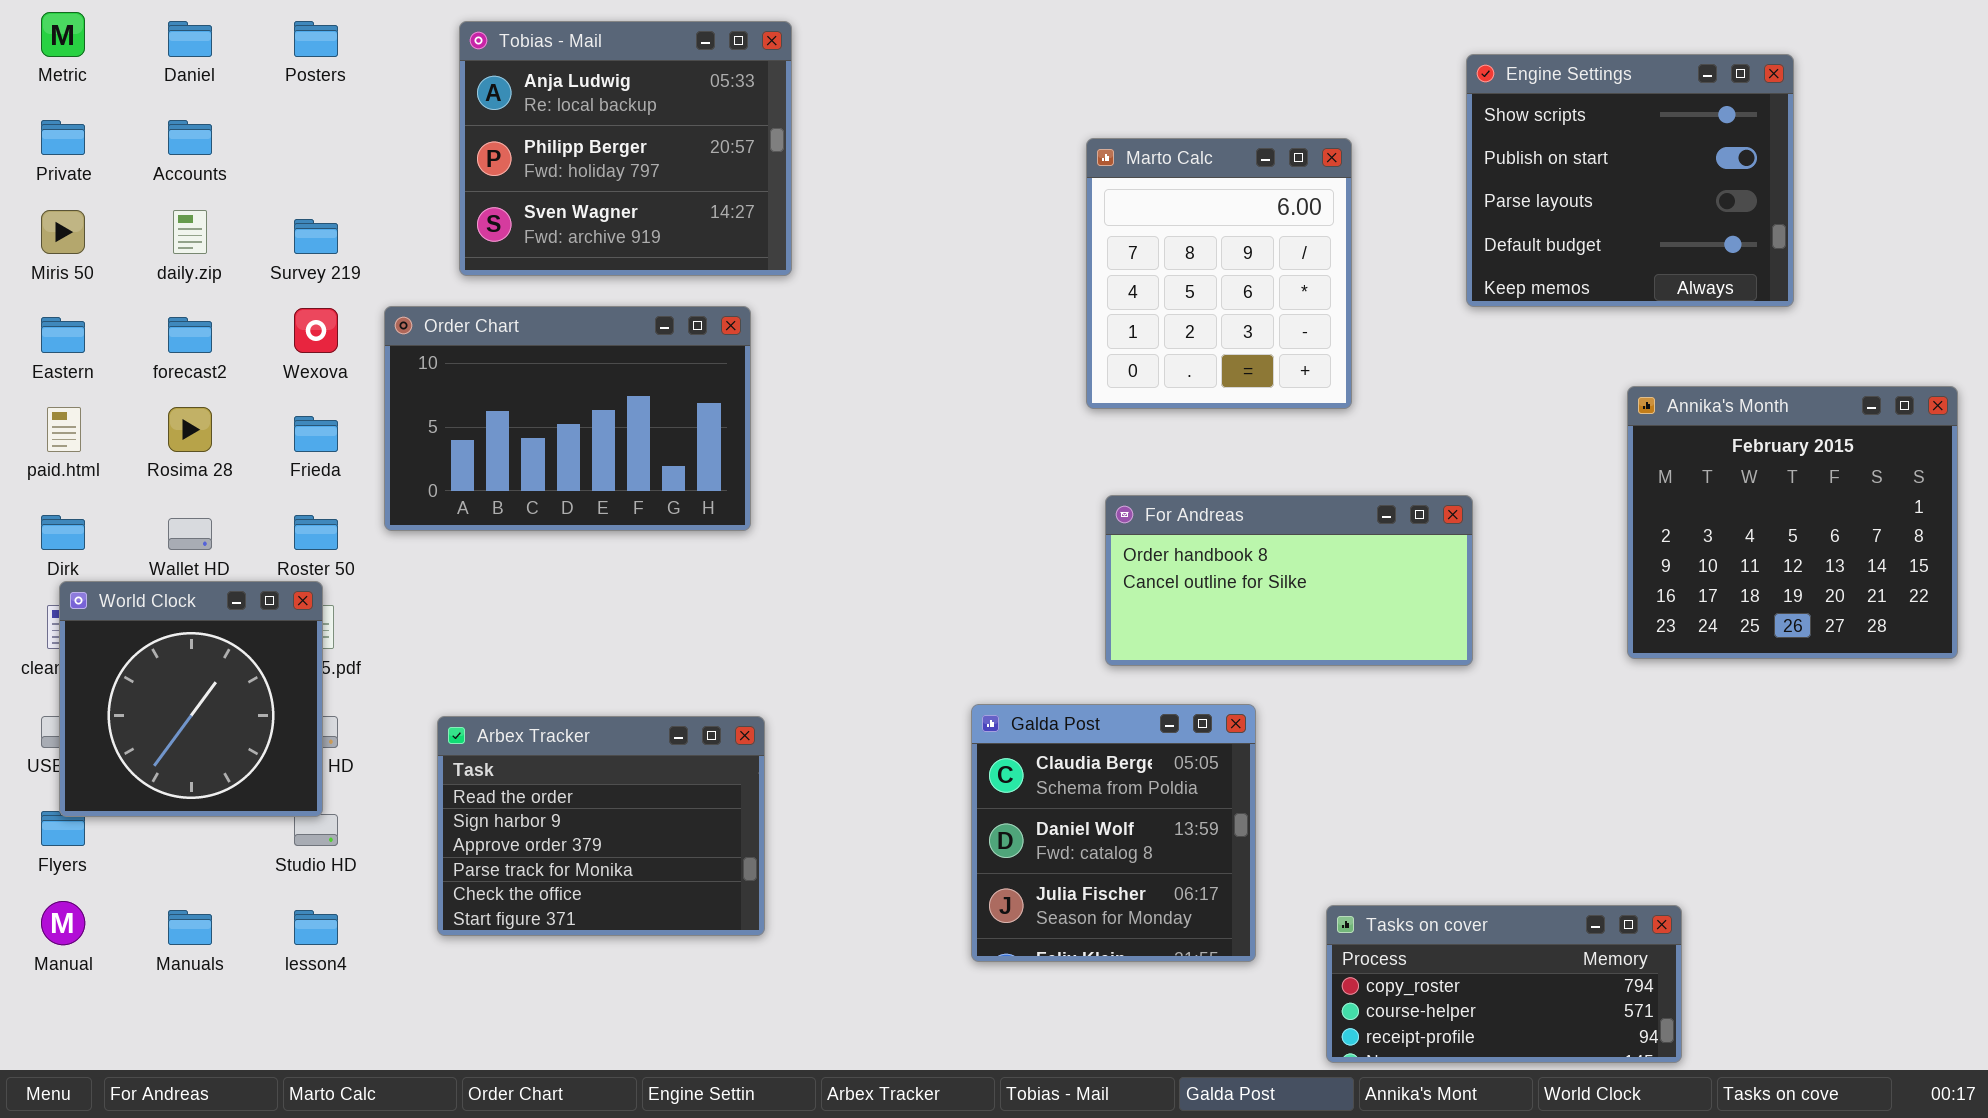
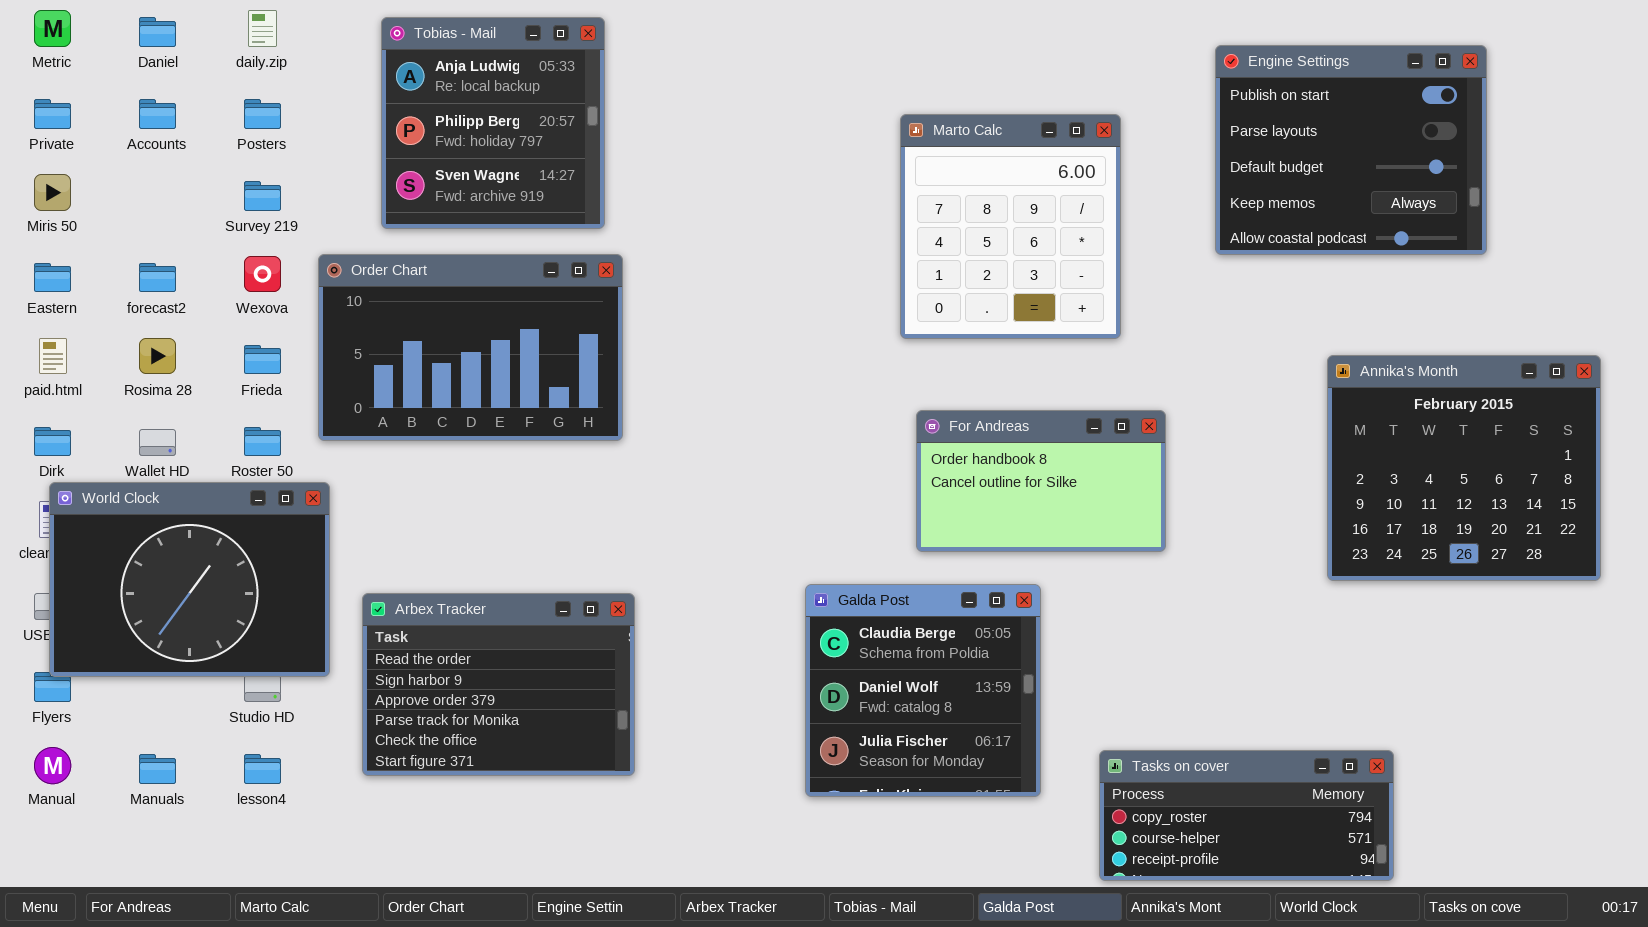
Posters: [294,21,338,57] -> [244,99,281,129], moved
Tobias - Mail: [459,21,792,276] -> [381,17,605,229], resized
Engine Settings: [1466,54,1794,307] -> [1215,45,1487,255], scrolled down 1 row
daily.zip: [173,210,207,254] -> [248,10,277,47], moved
Annika's Month: [1627,386,1958,659] -> [1327,355,1601,581], moved
For Andreas: [1105,495,1473,666] -> [916,410,1166,552], resized
World Clock: [59,581,323,817] -> [49,482,330,677], resized

